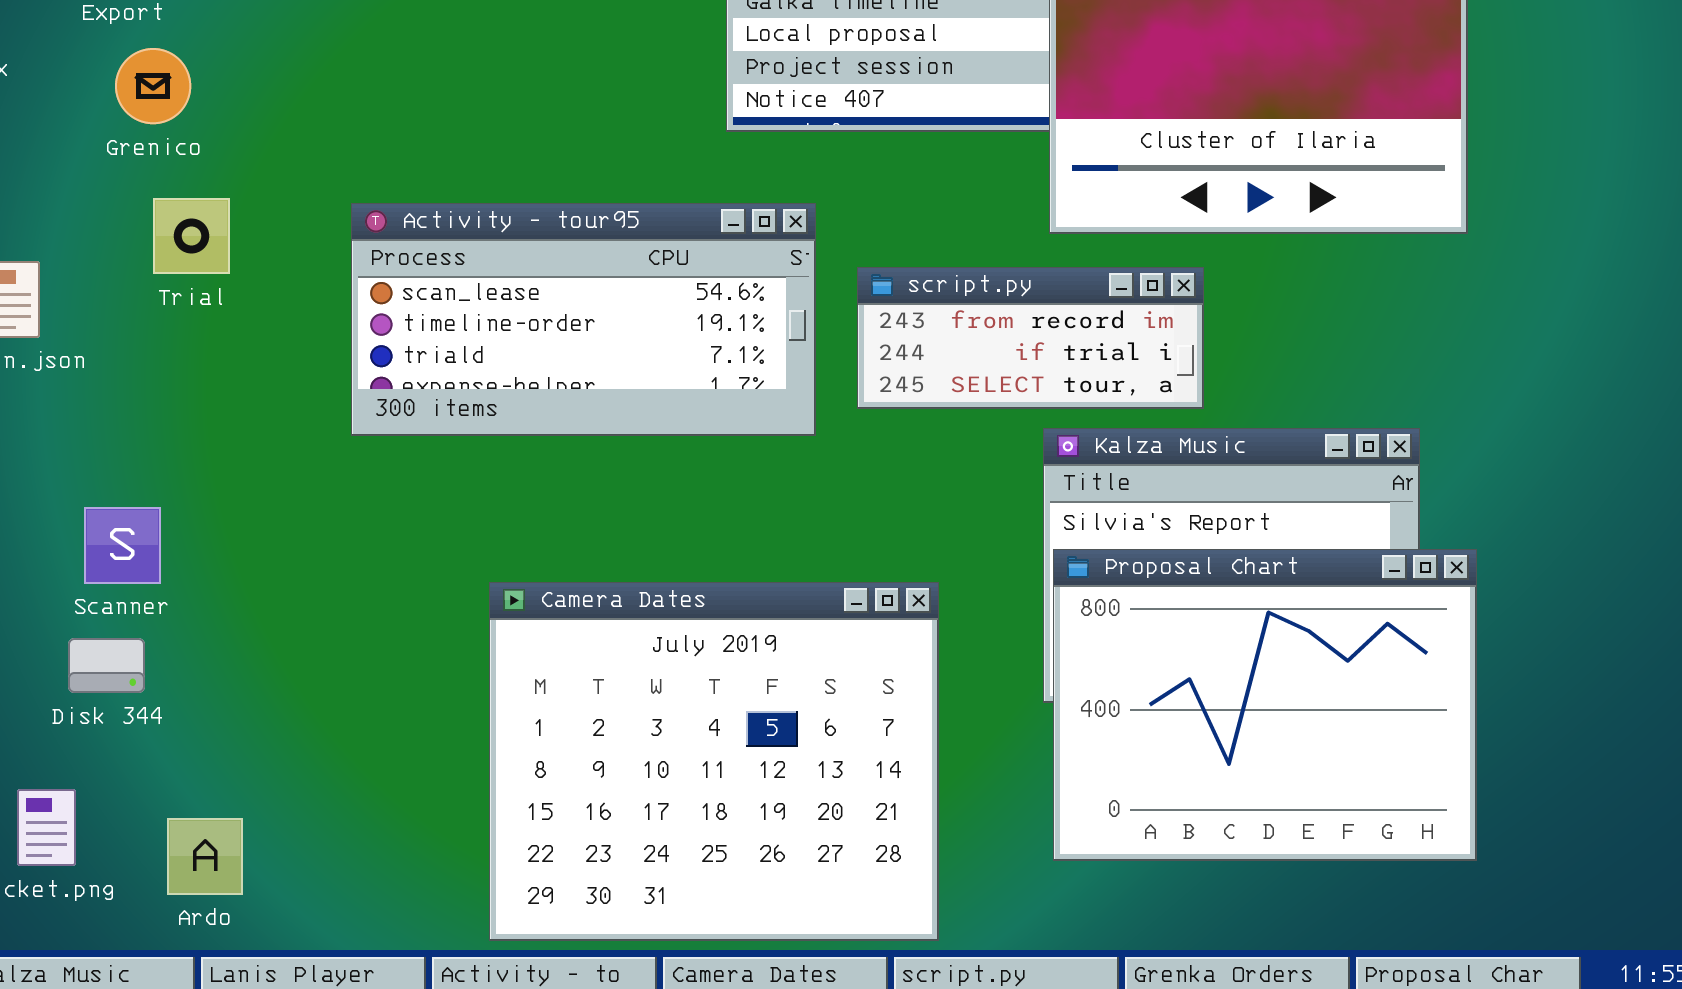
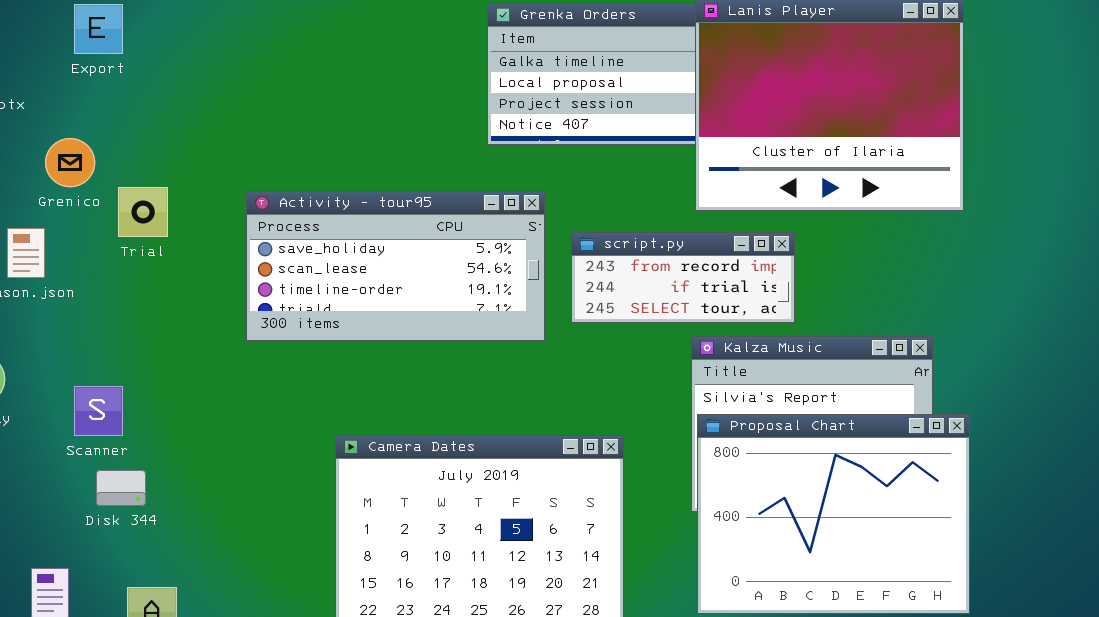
Grenico: [115,48,191,124] -> [45,138,95,187], moved
Activity - tour95: [351,203,816,436] -> [246,191,545,341], scrolled up 1 row
Disk 344: [68,638,145,693] -> [96,470,146,506], moved

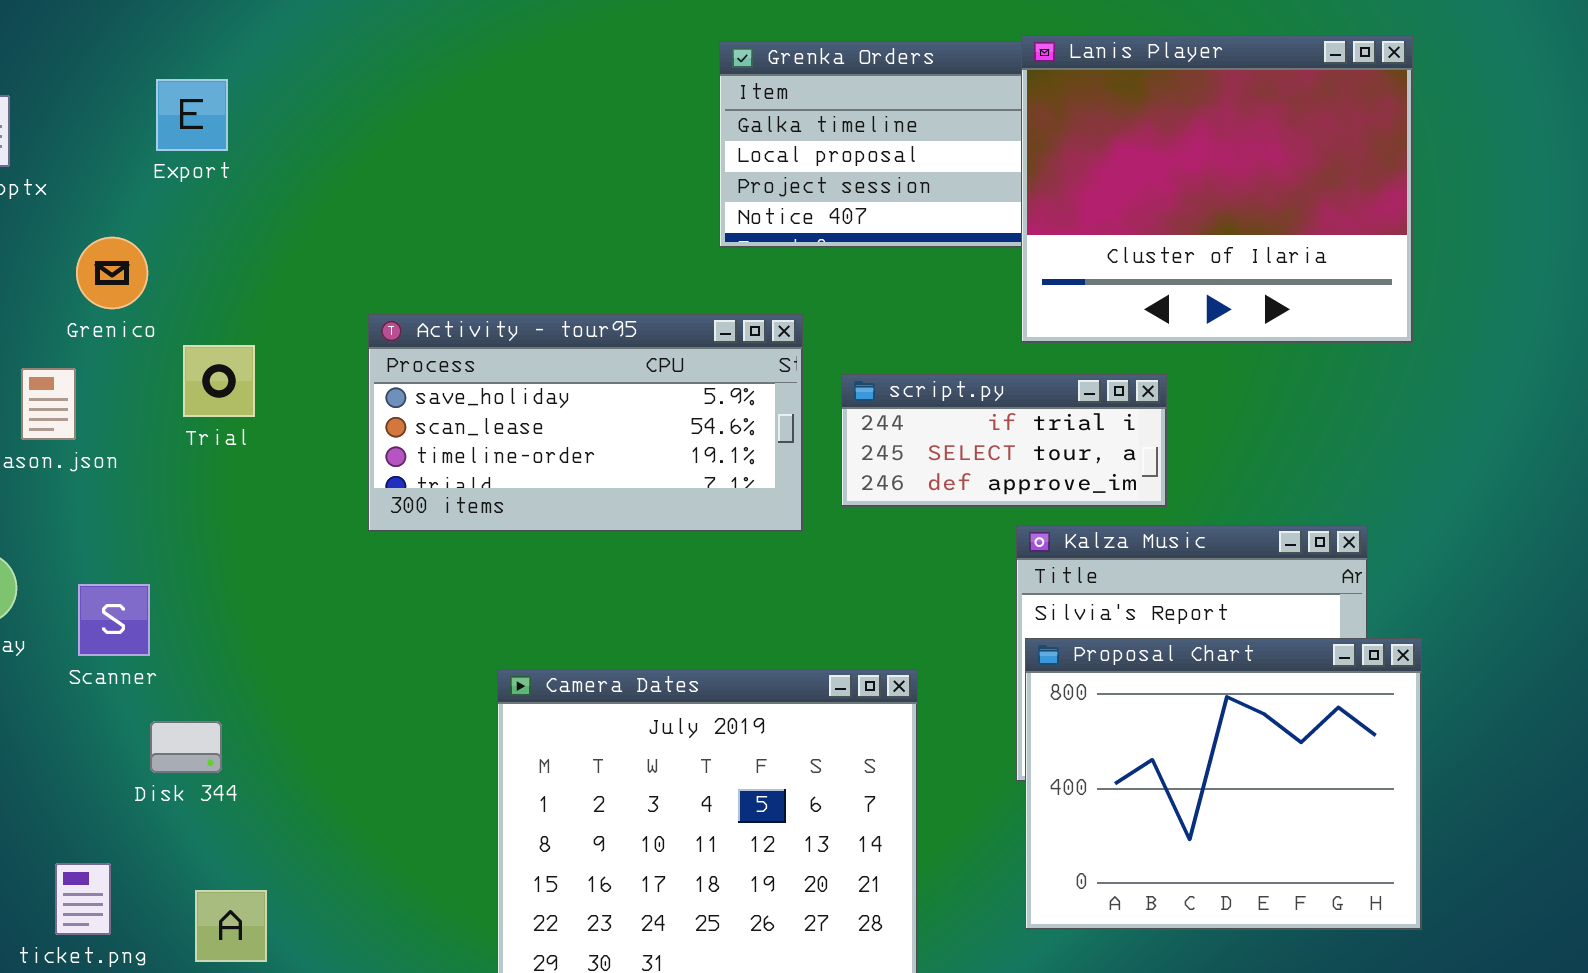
Export: [74,4,123,54] -> [156,79,228,151], moved
Trial: [118,187,168,237] -> [183,345,255,417], moved
script.py: [571,232,795,323] -> [841,374,1167,507], scrolled down 1 row
Scanner: [74,386,123,436] -> [78,584,150,656], moved

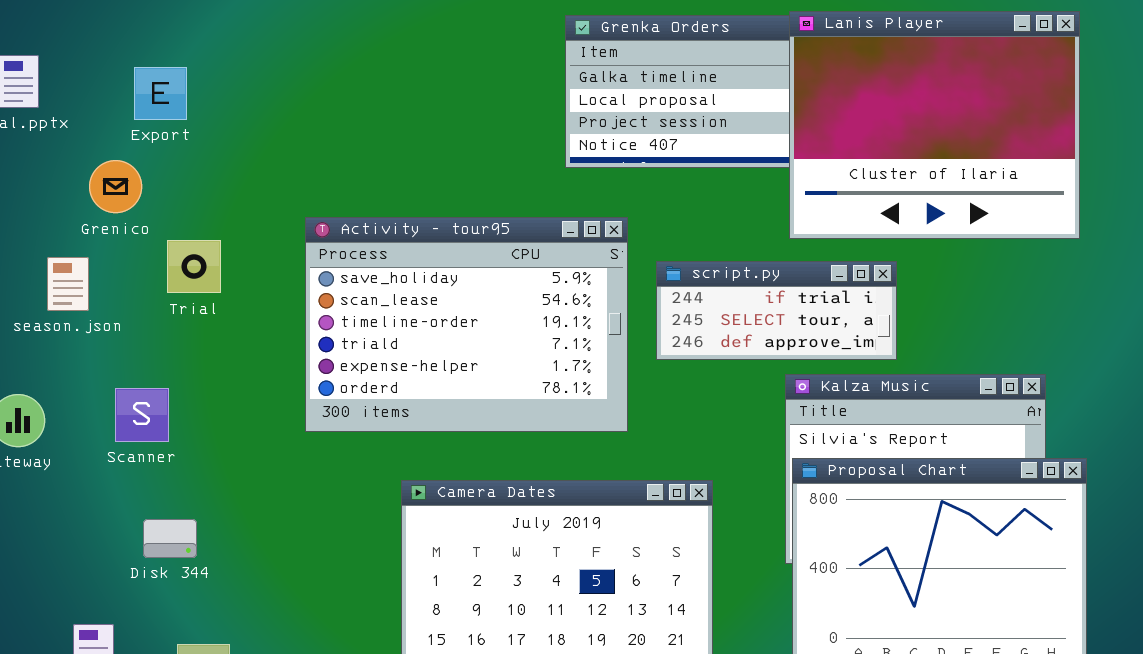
Export: [156,79,228,151] -> [134,67,187,120], moved
Activity - tour95: [368,314,803,532] -> [305,217,628,432], resized
Scanner: [78,584,150,656] -> [115,388,169,442], moved

